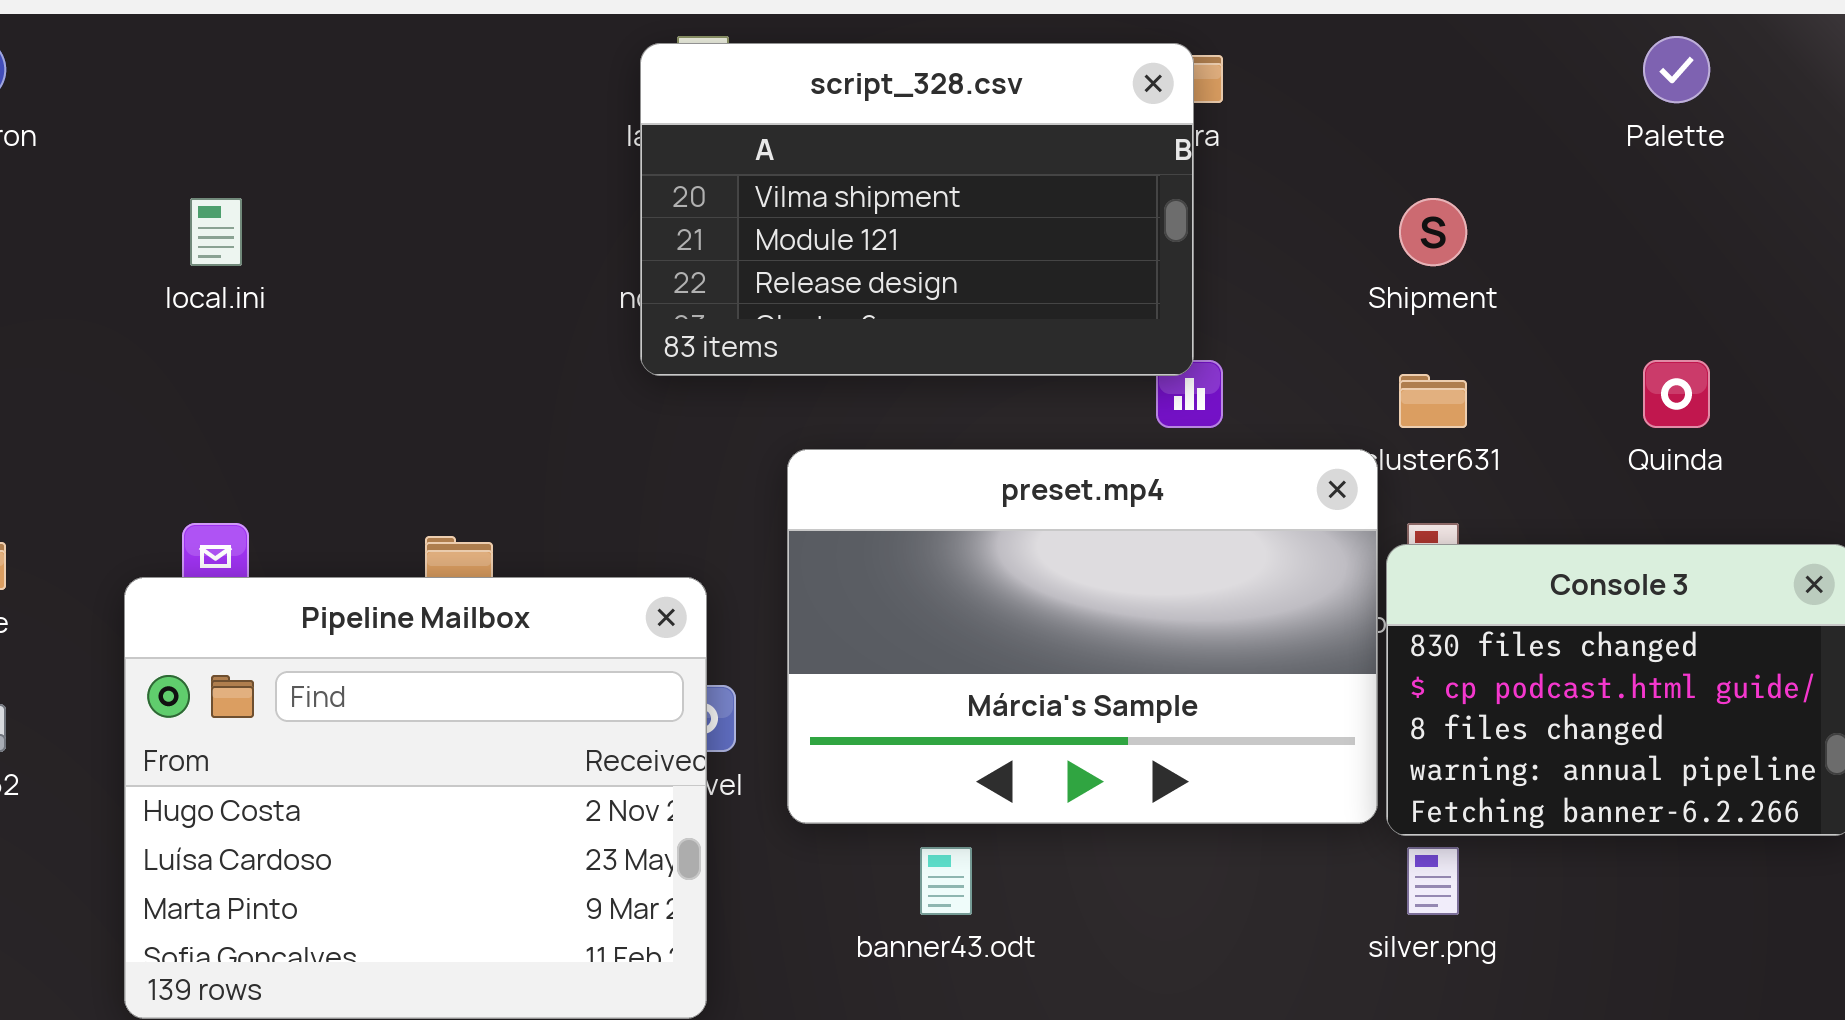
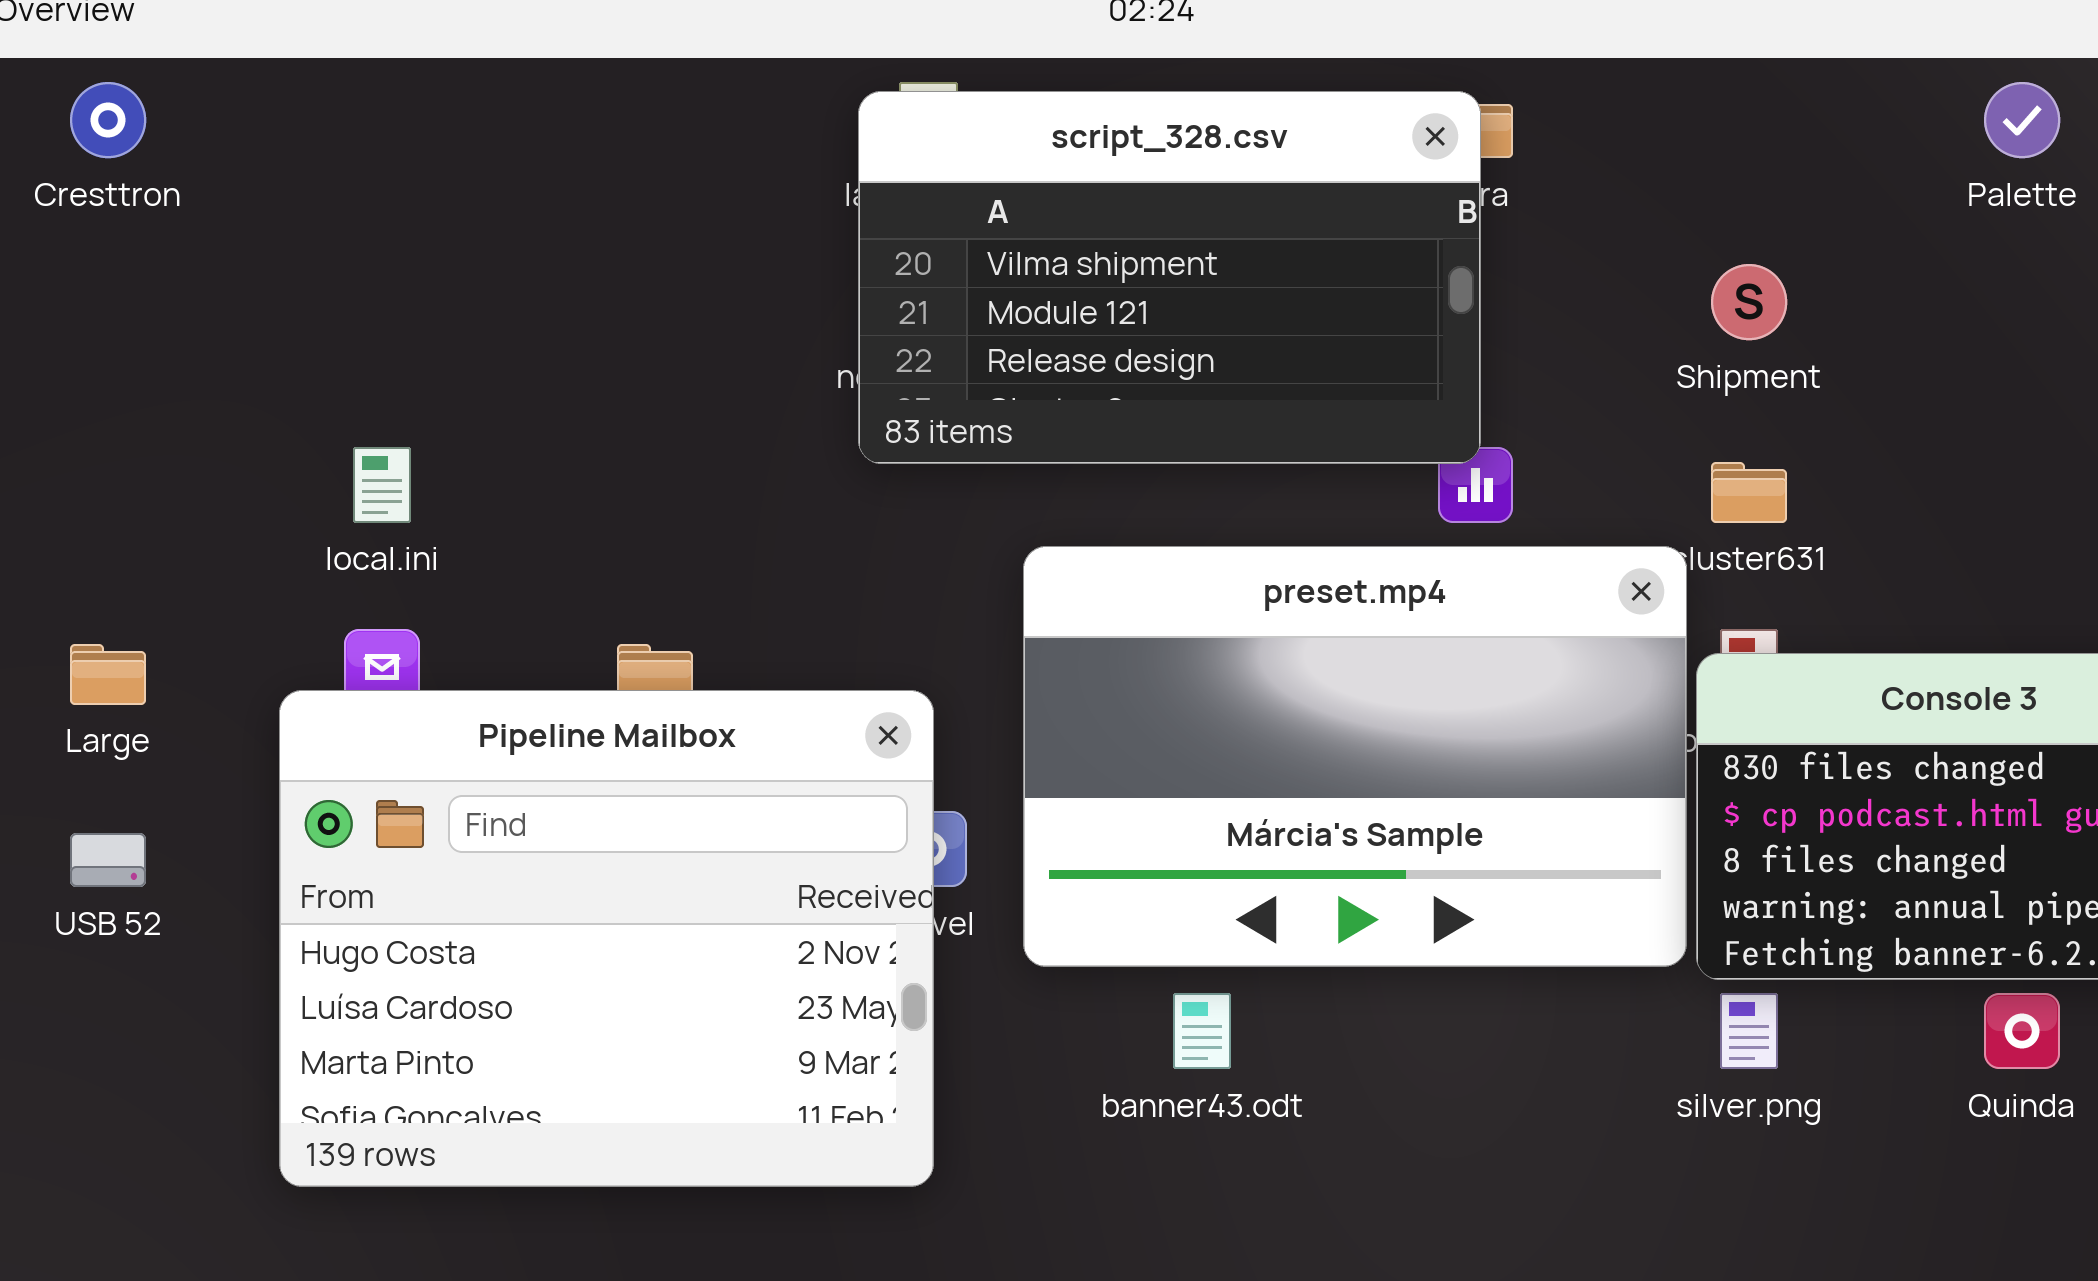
local.ini: [190,198,242,266] -> [353,447,411,523], moved
Quinda: [1643,360,1710,428] -> [1984,993,2060,1069], moved

